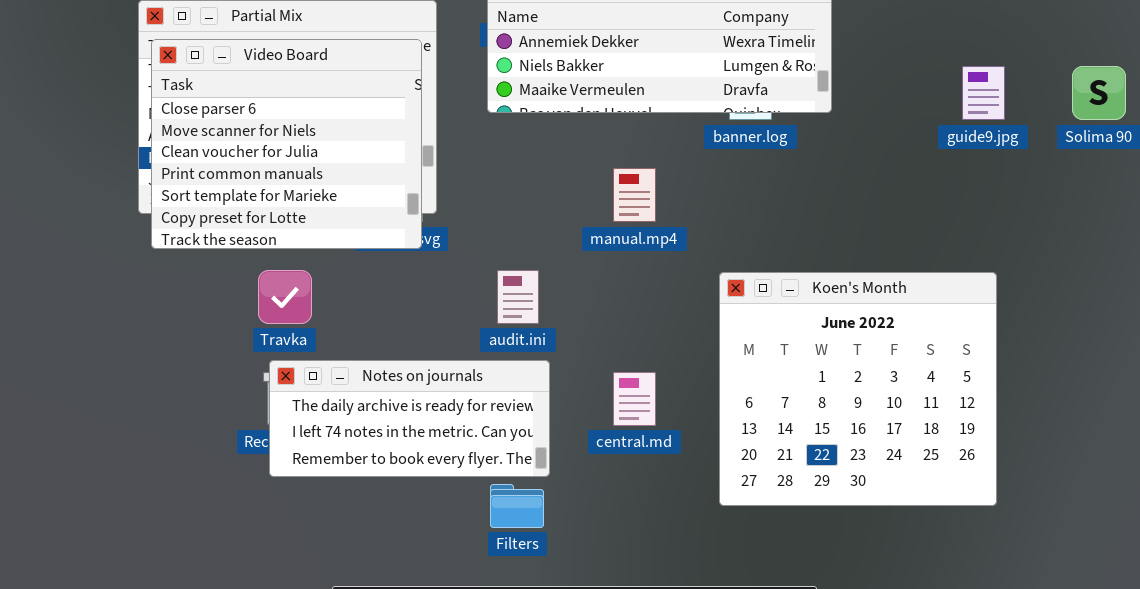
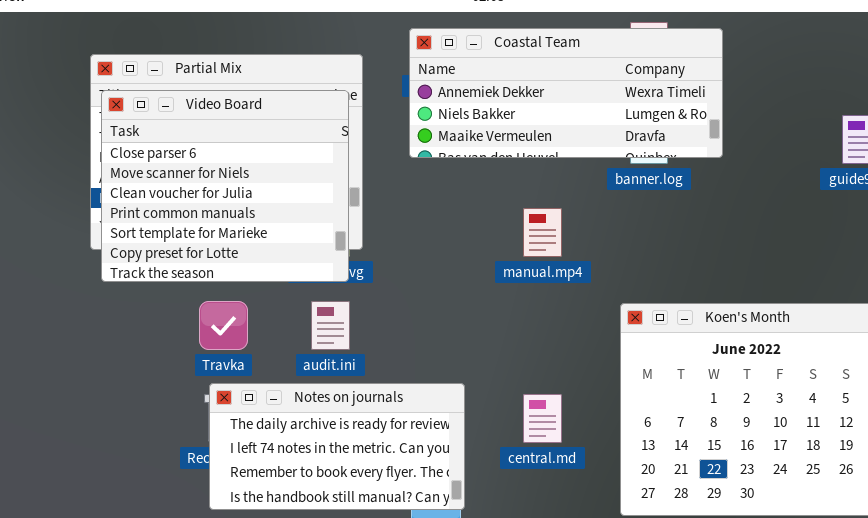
audit.ini: [497,270,539,324] -> [311,301,350,350], moved
Notes on journals: [269,360,550,477] -> [209,383,465,510], resized

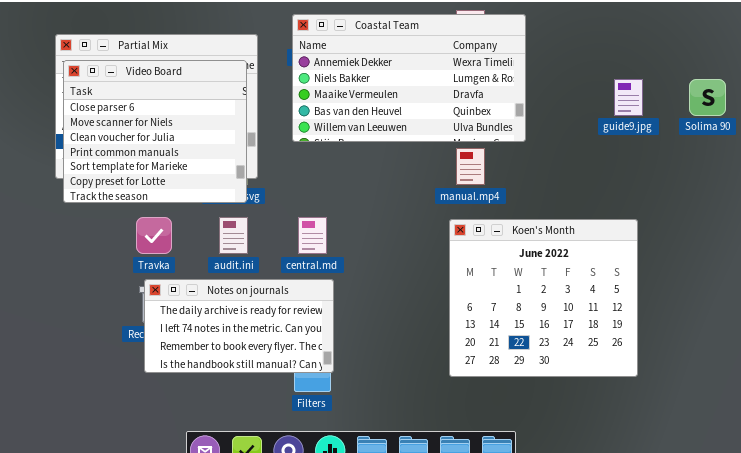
Coastal Team: [409,28,723,158] -> [292,14,526,142], resized
manual.mp4: [523,208,562,257] -> [456,148,485,185], moved
central.md: [523,394,562,443] -> [298,217,327,254], moved

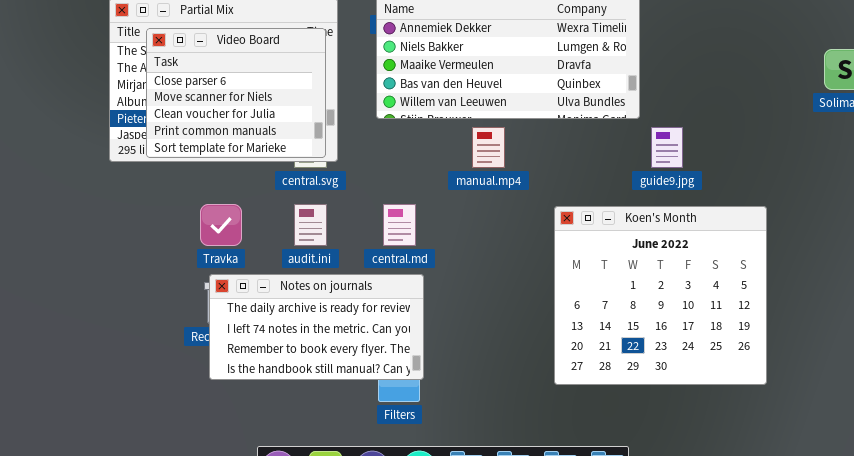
Video Board: [63,60,247,203] -> [146,28,326,158], resized
guide9.jpg: [614,79,643,116] -> [651,127,683,168], moved
manual.mp4: [456,148,485,185] -> [472,127,505,168], moved

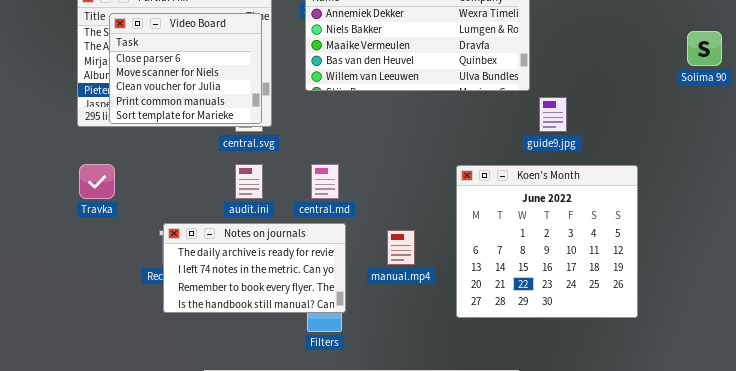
manual.mp4: [472,127,505,168] -> [387,230,415,265], moved
Travka: [200,204,242,246] -> [79,164,115,199], moved

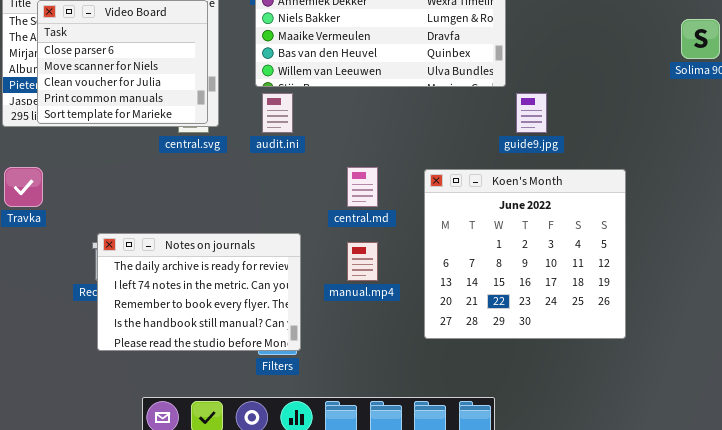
audit.ini: [235,164,263,199] -> [262,93,293,133], moved
central.md: [311,164,339,199] -> [347,167,378,207], moved
Notes on journals: [163,223,346,313] -> [97,233,301,351], resized

